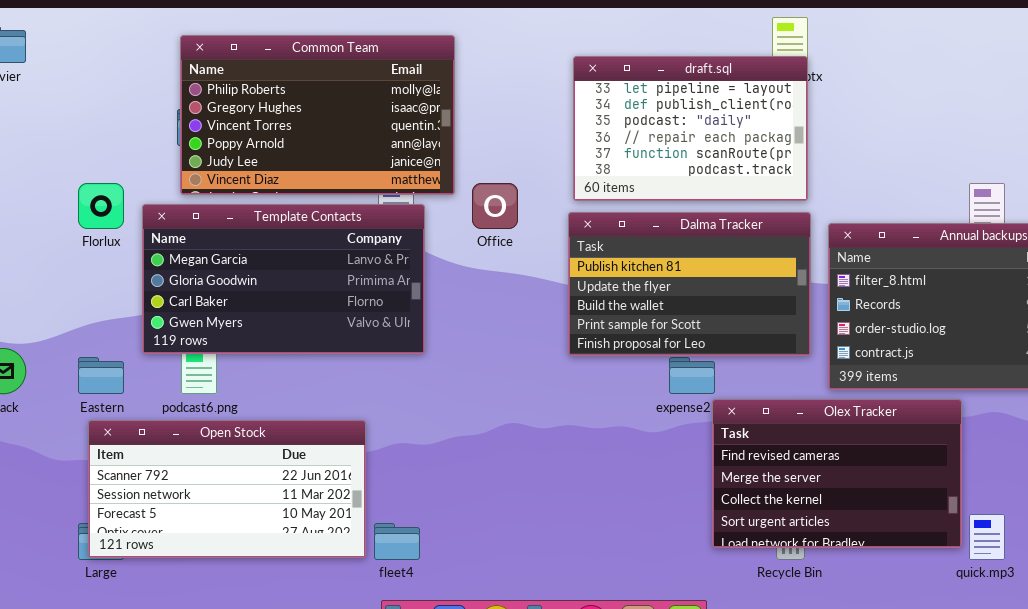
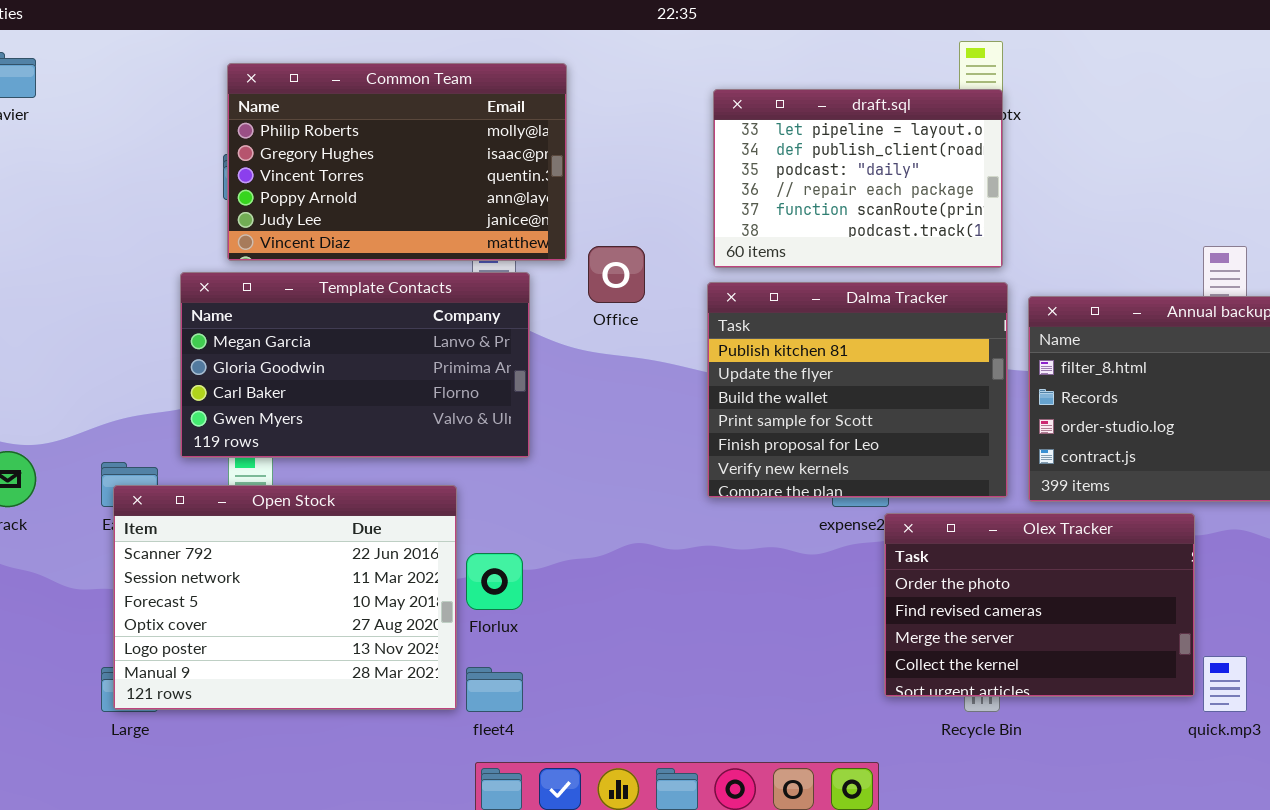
Florlux: [78,183,124,229] -> [466,553,523,610], moved
Dalma Tracker: [568,212,811,356] -> [707,282,1008,498], resized
Olex Tracker: [712,399,962,548] -> [884,513,1195,697], scrolled up 1 row
Open Stock: [88,420,366,558] -> [113,485,457,710], resized

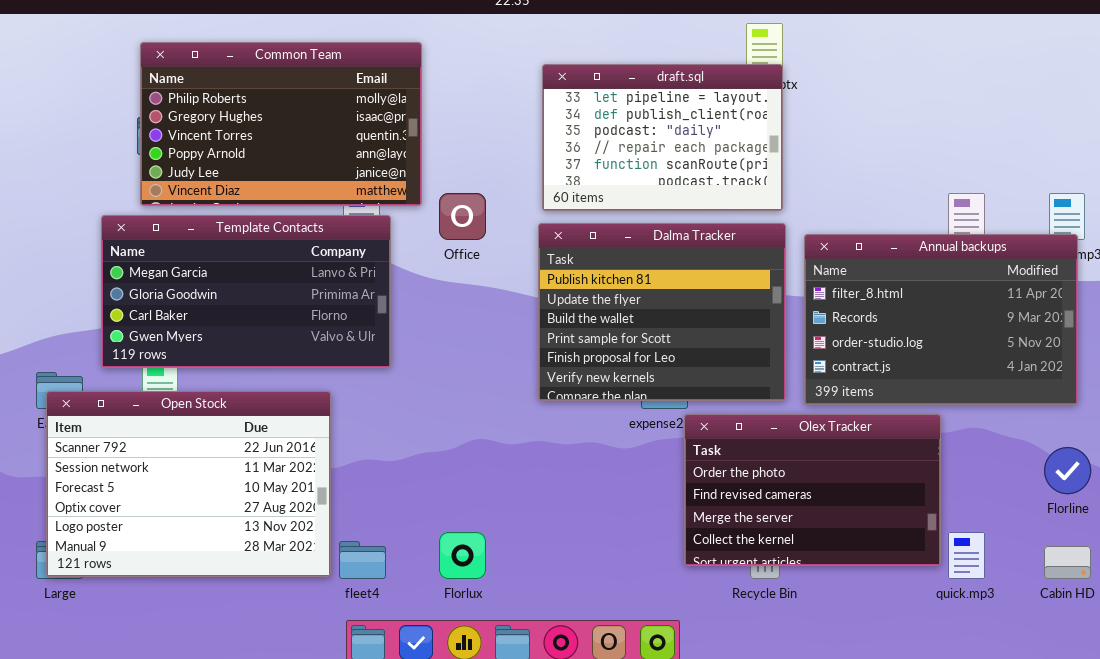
Florlux: [466,553,523,610] -> [439,532,486,579], moved

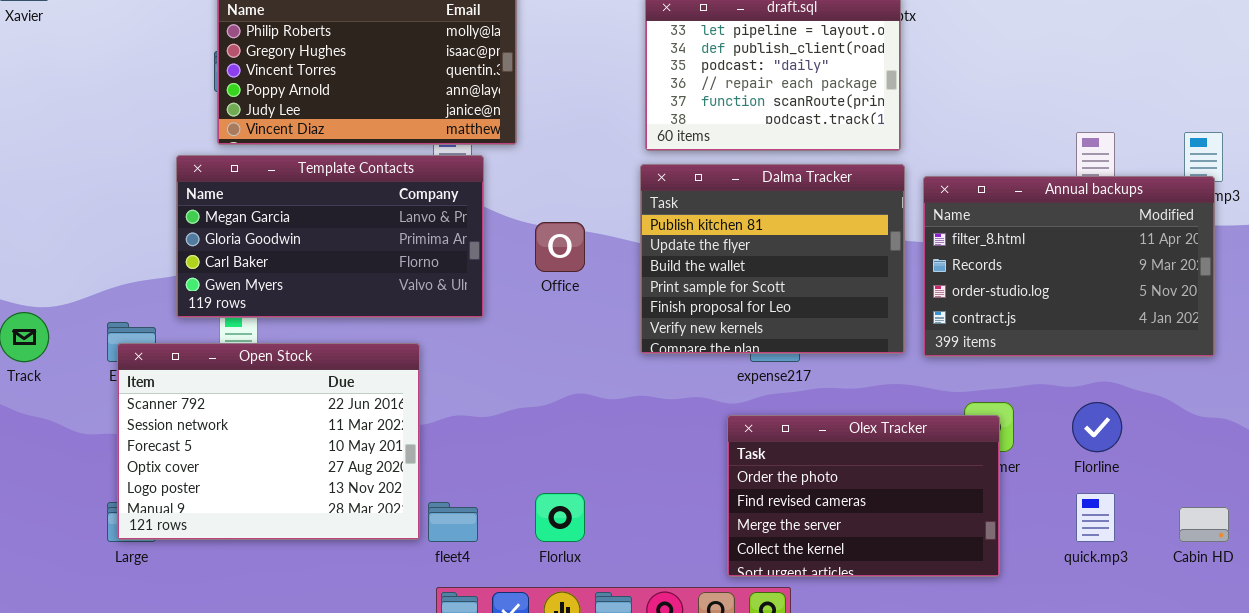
Office: [439,193,486,240] -> [535,222,585,272], moved
Olex Tracker: [684,414,941,566] -> [727,415,1000,577], moved
Florline: [1044,447,1091,494] -> [1072,402,1122,452], moved

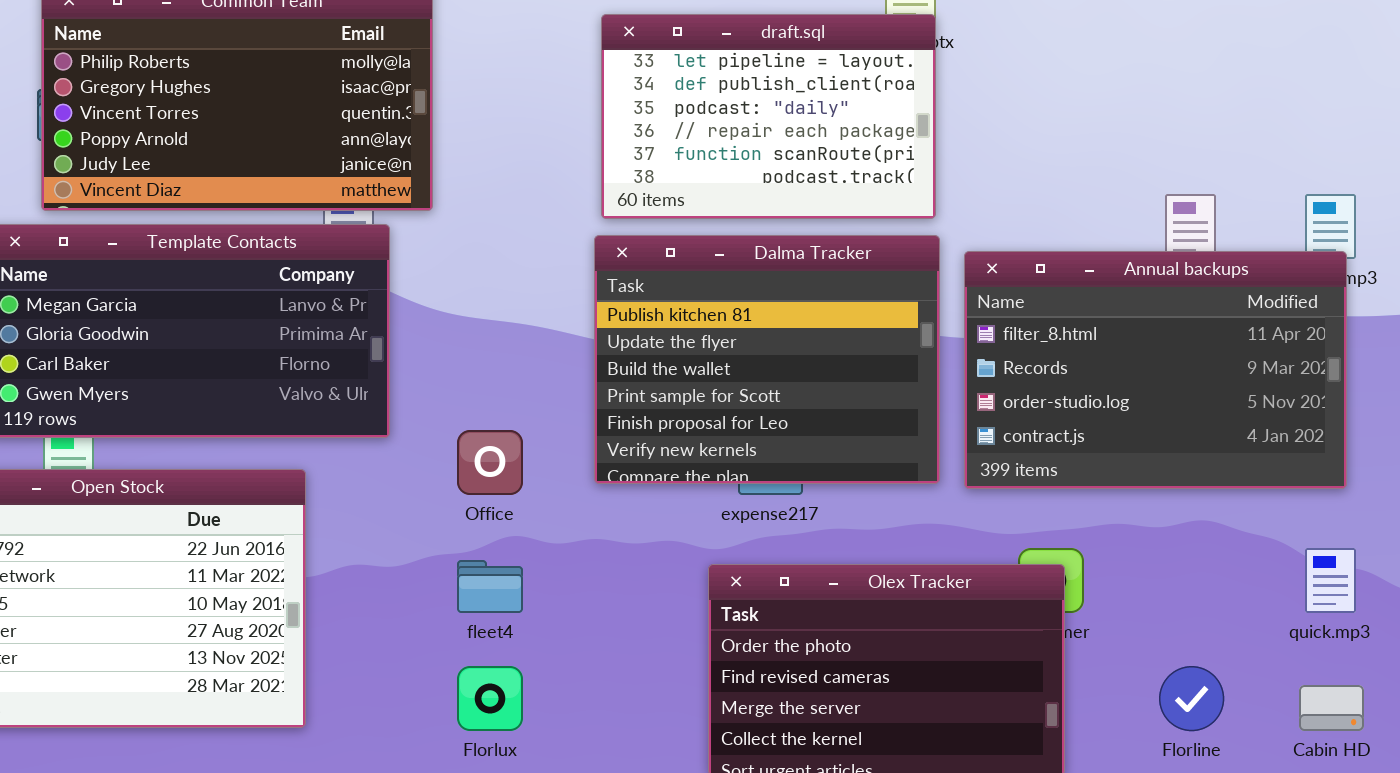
Office: [535,222,585,272] -> [457,430,523,495], moved
Florline: [1072,402,1122,452] -> [1159,666,1224,731], moved
quick.mp3: [1076,493,1115,542] -> [1305,548,1356,613], moved
fleet4: [428,502,478,542] -> [457,560,523,613], moved

